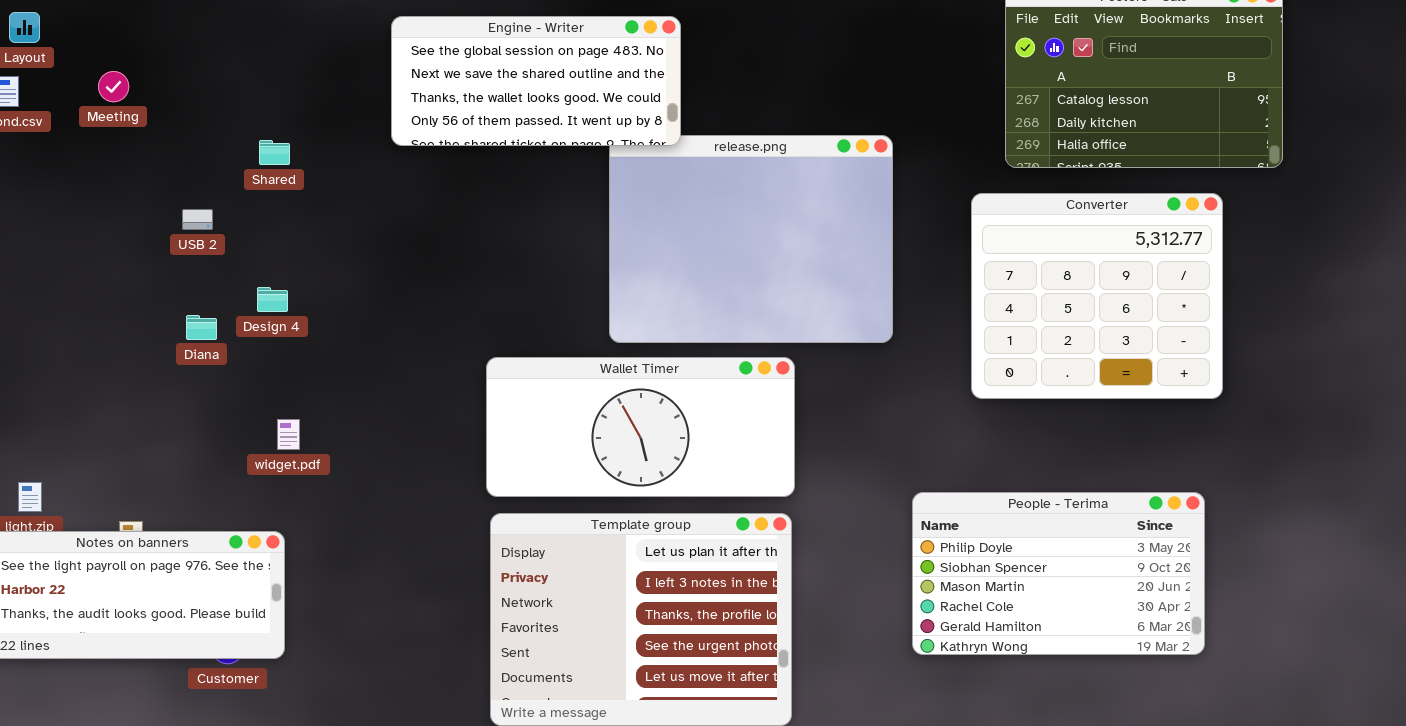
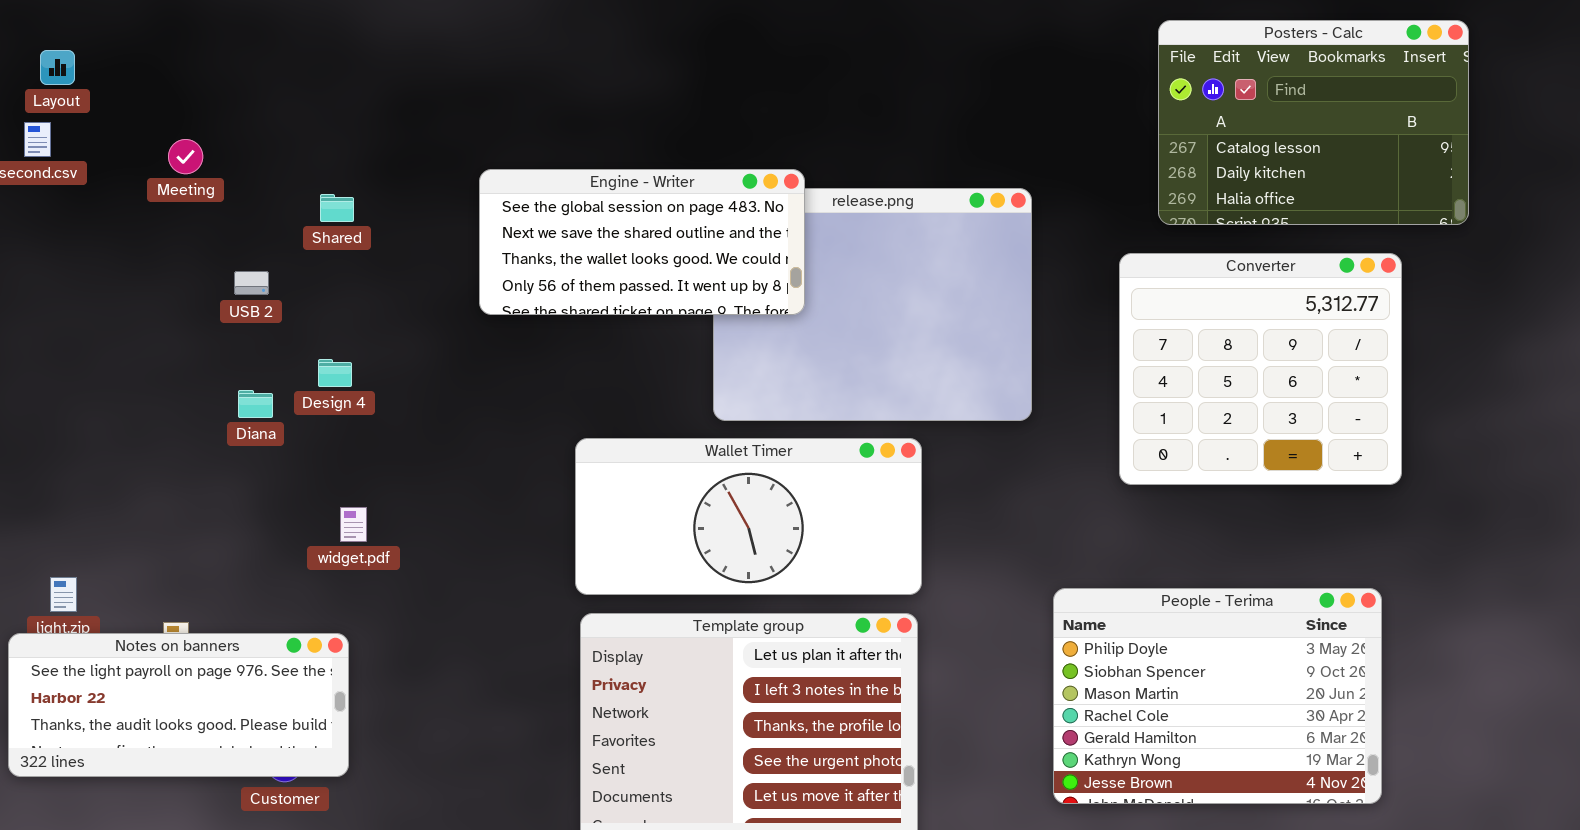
Engine - Writer: [391,16,681,146] -> [479,169,805,315], moved
Meeting: [98,71,129,102] -> [168,139,203,174], moved
People - Terima: [912,492,1205,655] -> [1053,588,1382,804], resized

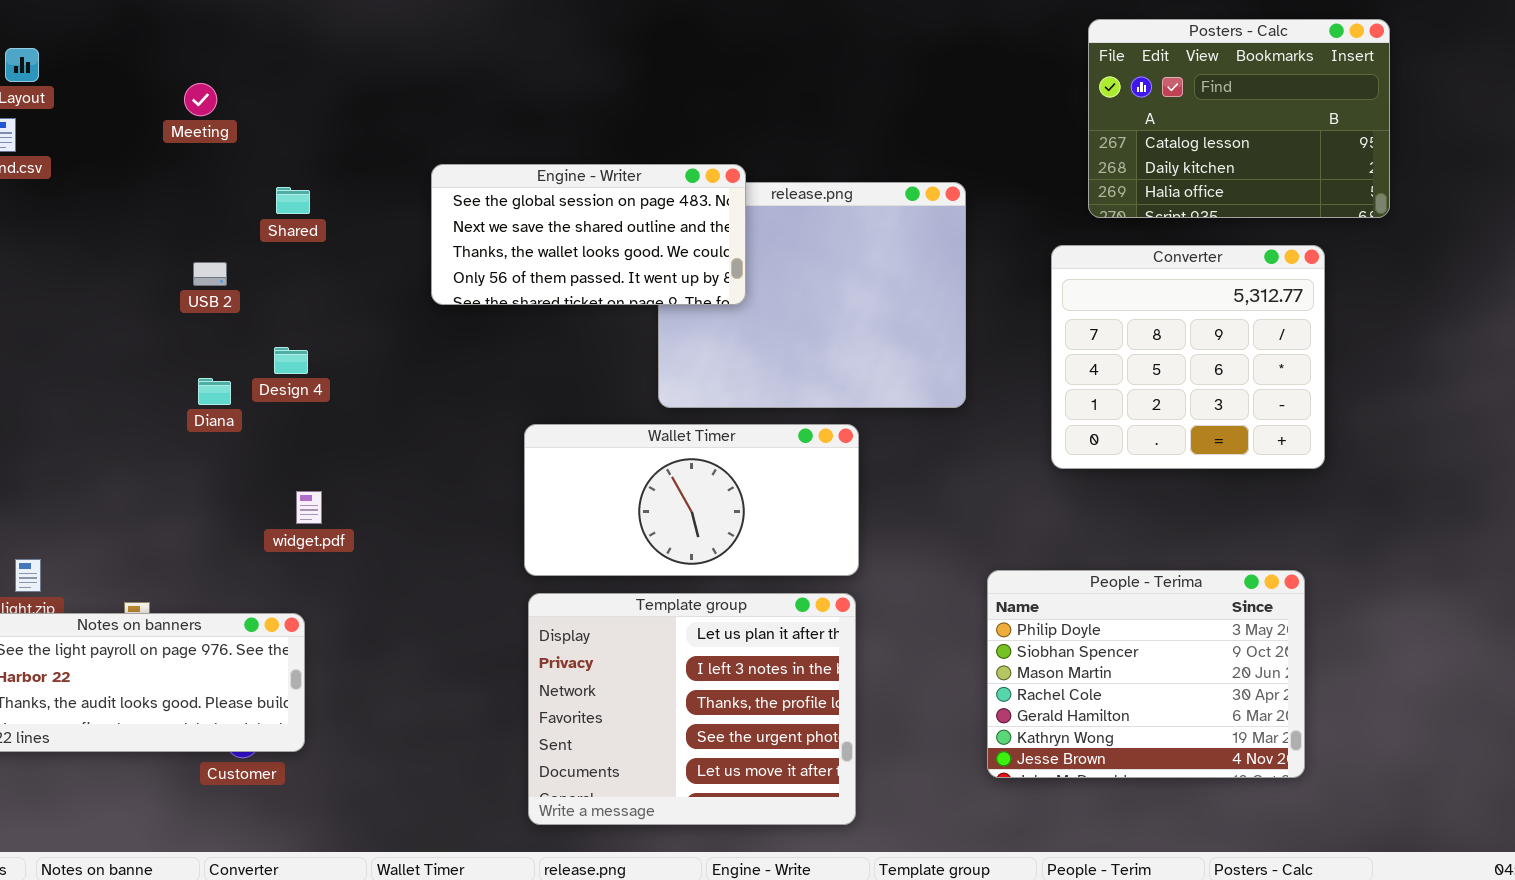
Meeting: [168,139,203,174] -> [184,83,217,116], moved

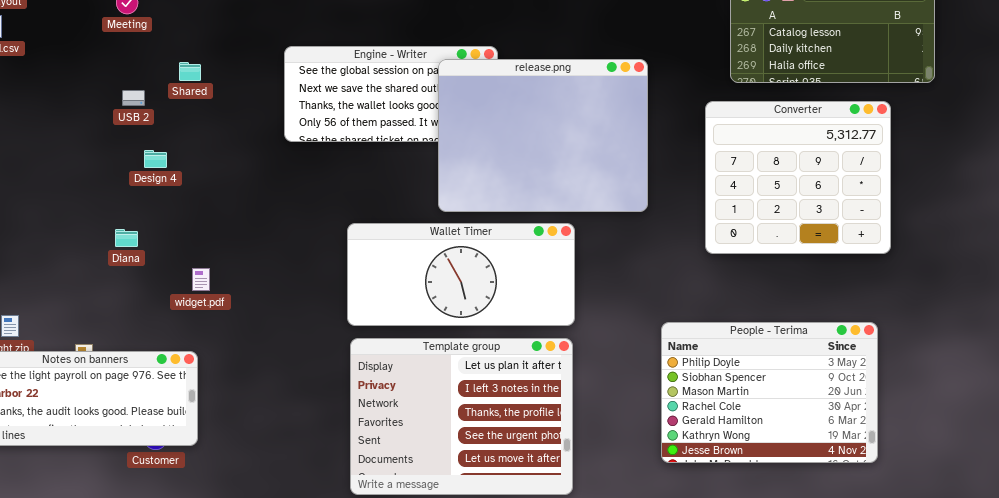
release.png: [658,182,966,408] -> [438,59,648,212], raised
USB 2: [193,262,227,286] -> [122,90,145,106], moved
Design 4: [274,347,308,374] -> [144,150,167,168], moved
Diana: [198,378,231,405] -> [115,229,138,247], moved

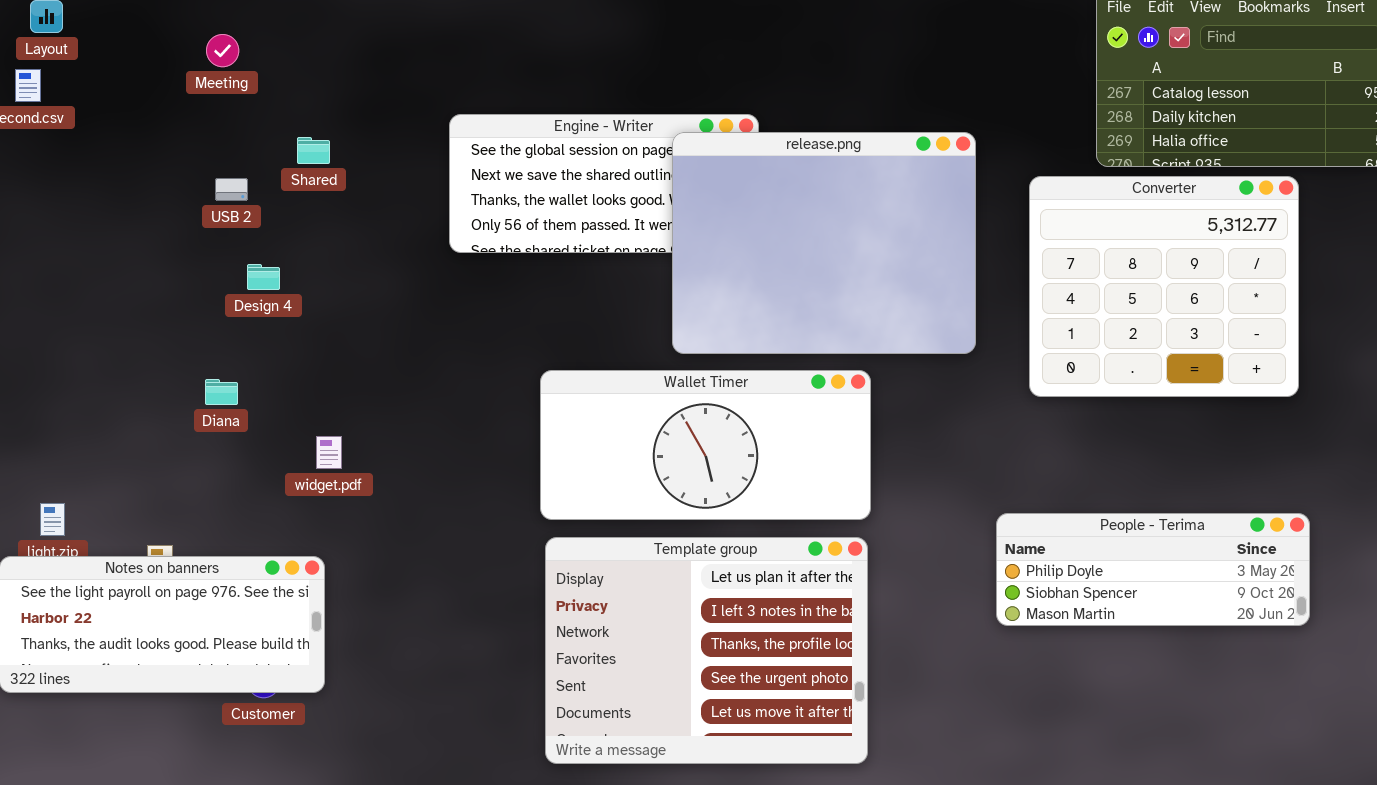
Converter: [705,101,891,254] -> [1029,176,1299,397], moved
People - Terima: [661,322,878,463] -> [996,513,1310,626], resized

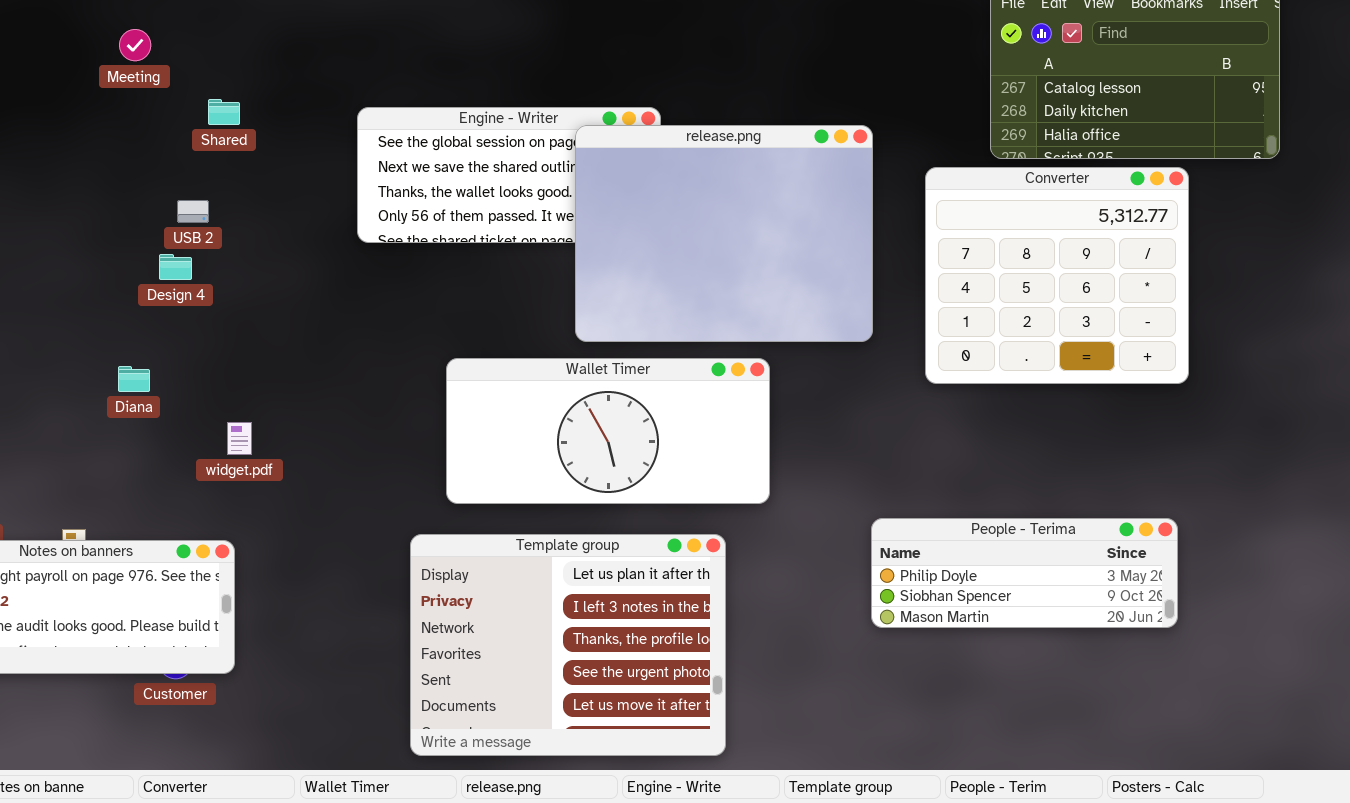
Shared: [297,137,330,164] -> [208,99,240,125], moved
USB 2: [215,178,248,201] -> [177,200,209,223], moved
People - Terima: [996,513,1310,626] -> [871,518,1178,628], moved
Template group: [545,537,868,764] -> [410,534,726,756], moved

